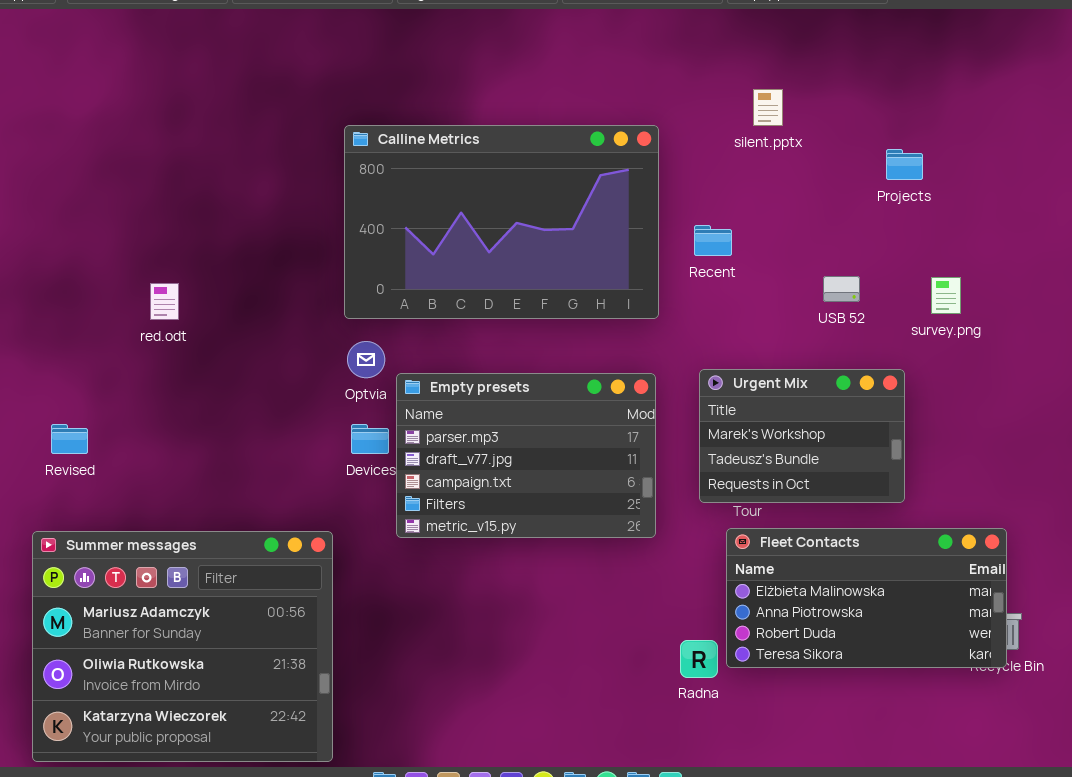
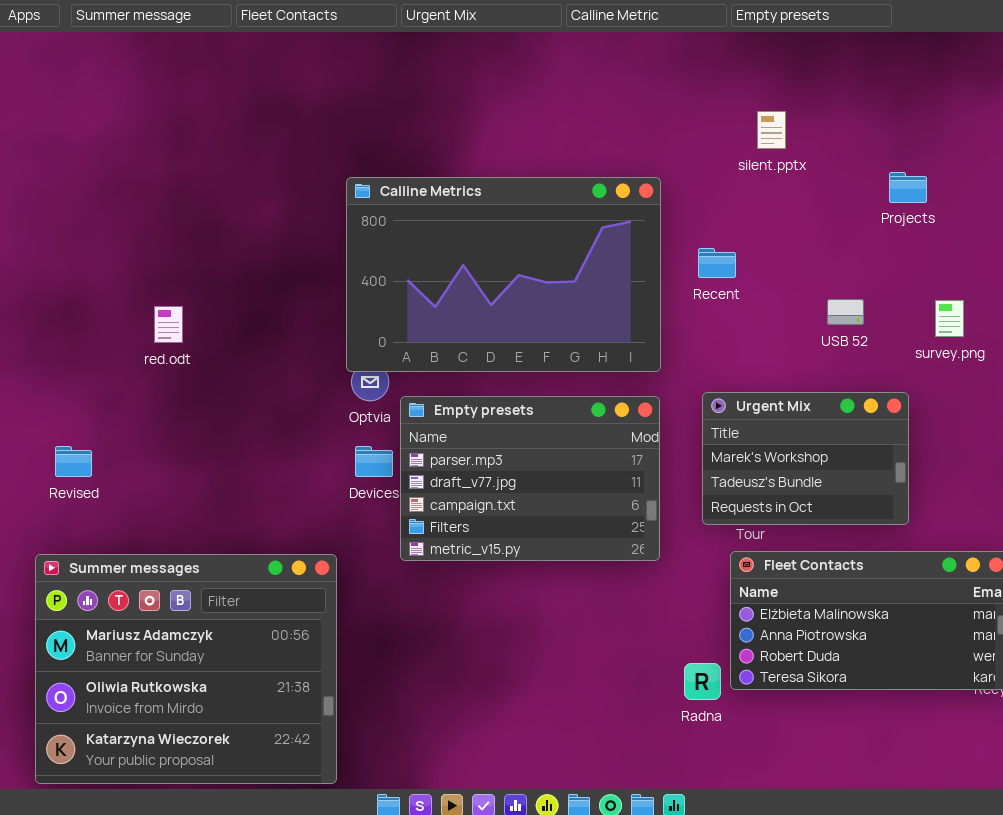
Calline Metrics: [344,125,659,319] -> [346,177,661,372], moved

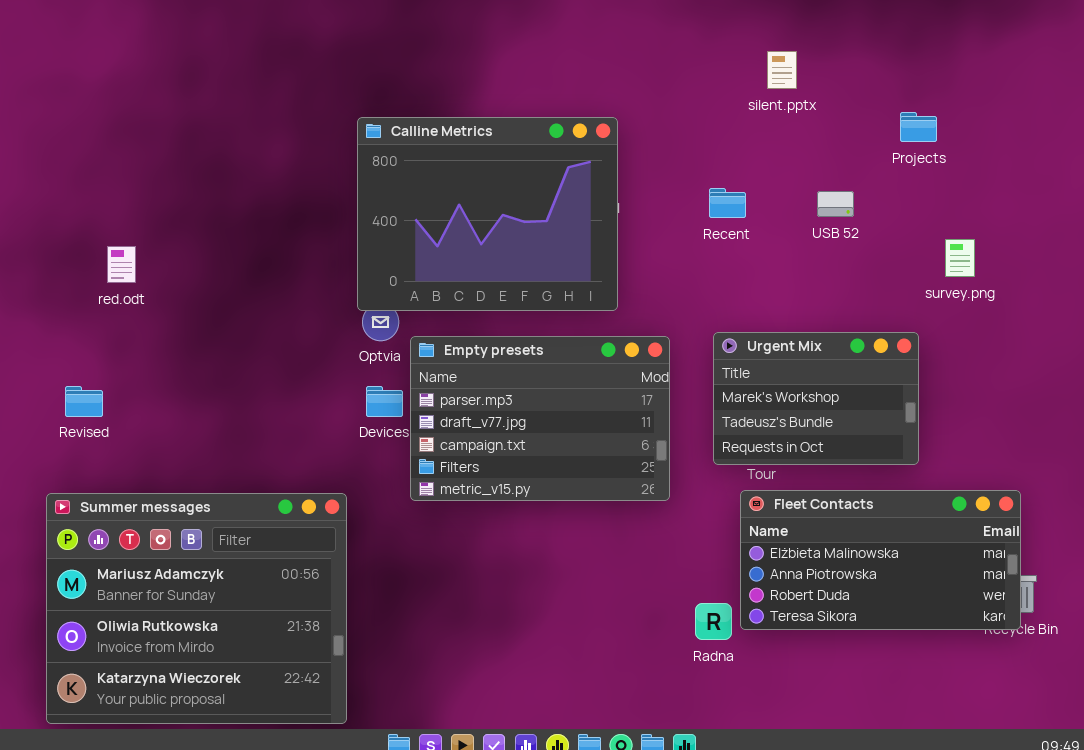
Calline Metrics: [346,177,661,372] -> [357,117,618,311], resized
USB 52: [827,299,864,325] -> [817,191,854,217], moved
red.odt: [154,306,183,343] -> [107,246,136,283], moved

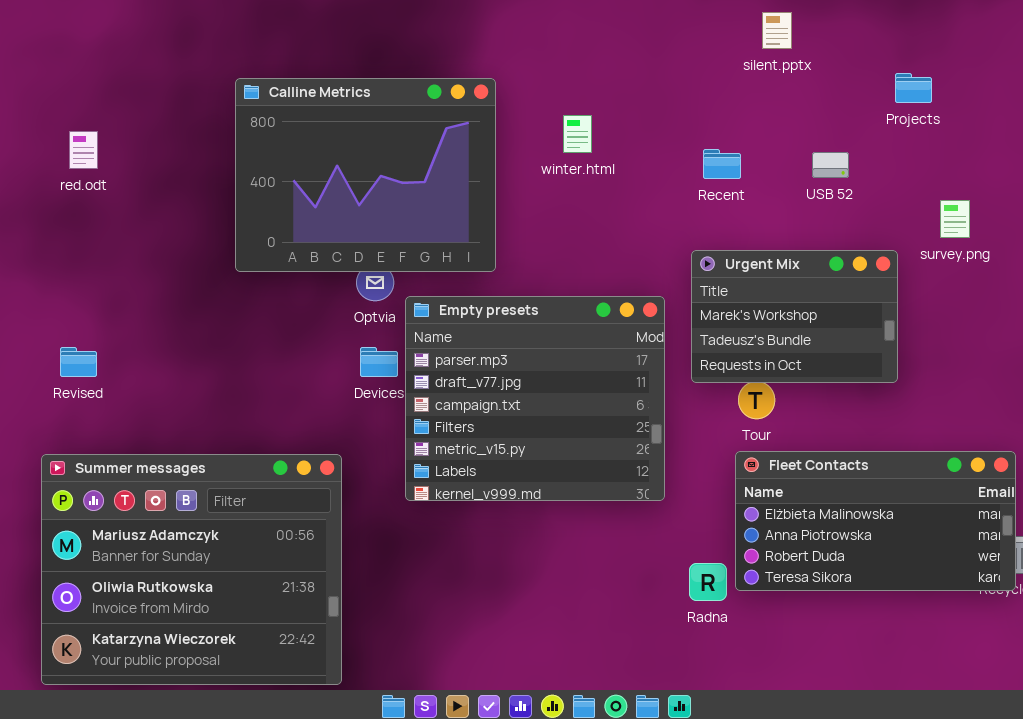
Calline Metrics: [357,117,618,311] -> [235,78,496,272], moved
red.odt: [107,246,136,283] -> [69,131,98,169], moved
Urgent Mix: [713,332,919,465] -> [691,250,898,383], moved
Empty presets: [410,336,670,501] -> [405,296,665,501], resized

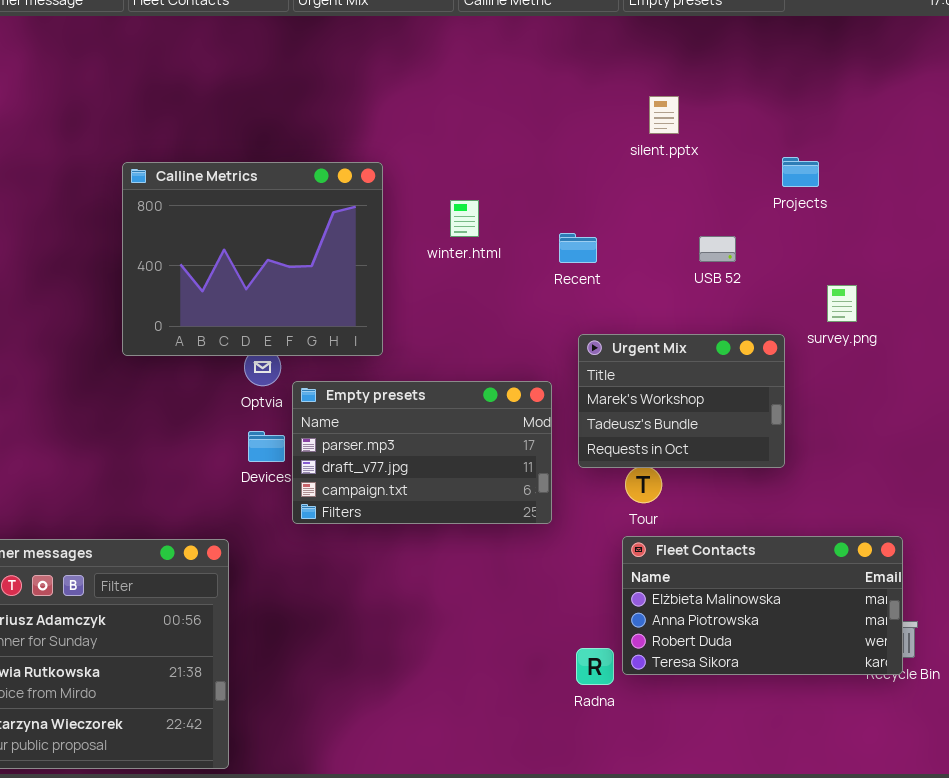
Recent: [703,149,741,179] -> [559,233,597,263], moved
Empty presets: [405,296,665,501] -> [292,381,552,524], resized

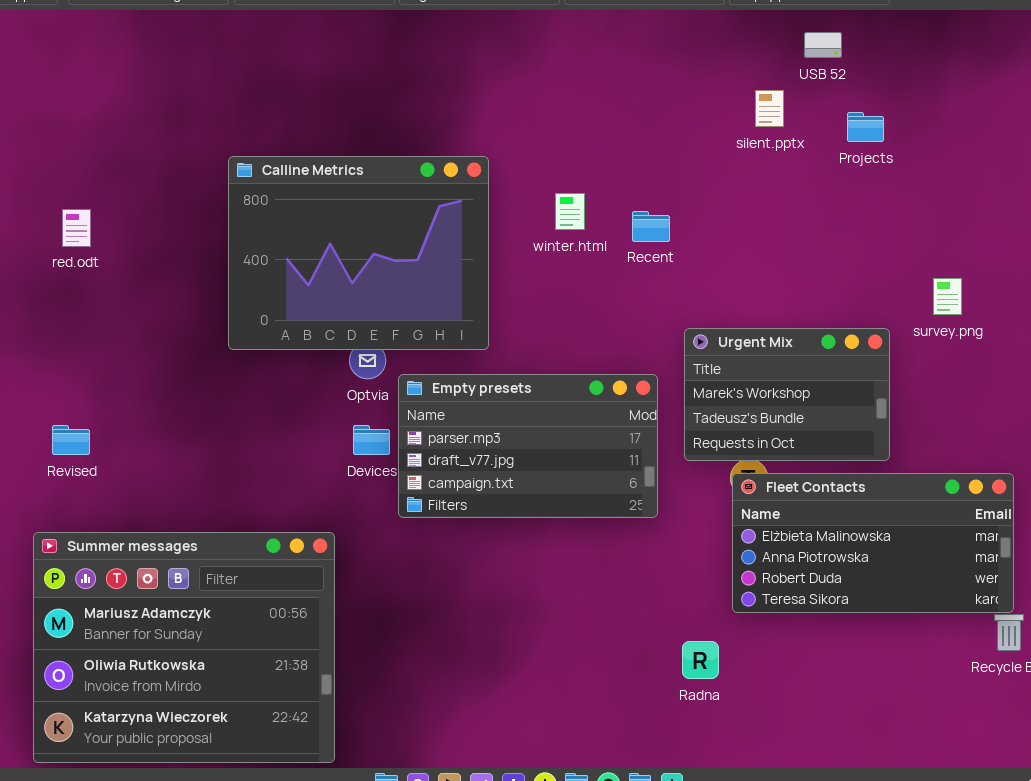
Projects: [782,157,819,187] -> [847,112,884,142], moved
Recent: [559,233,597,263] -> [632,211,670,242], moved
USB 52: [699,236,736,262] -> [804,32,842,58], moved
Fleet Contacts: [622,536,903,675] -> [732,473,1014,613], moved

